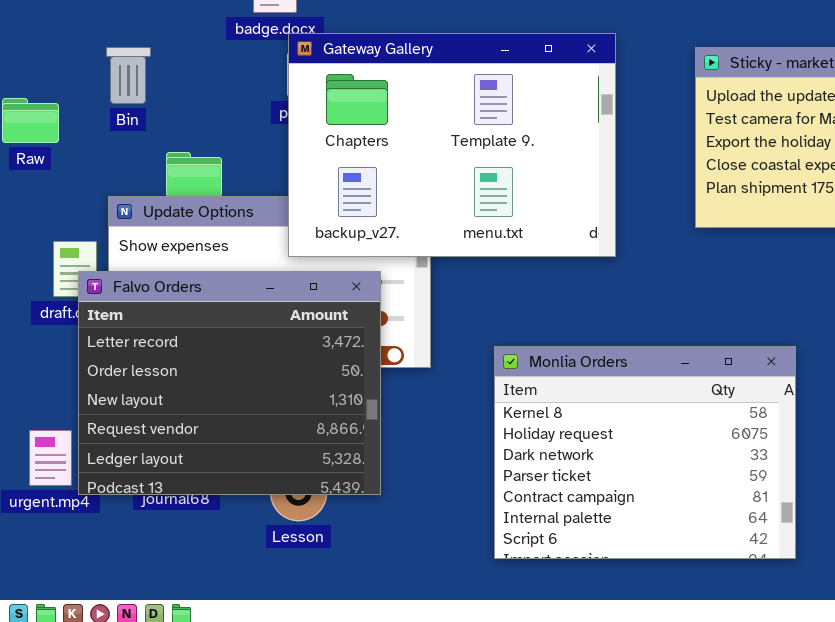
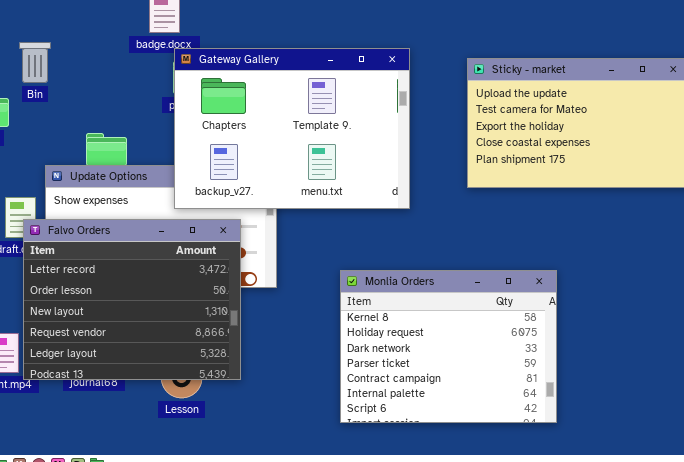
Bin: [106,47,151,104] -> [19,42,51,83], moved
Monlia Orders: [494,346,796,559] -> [340,270,557,423], moved

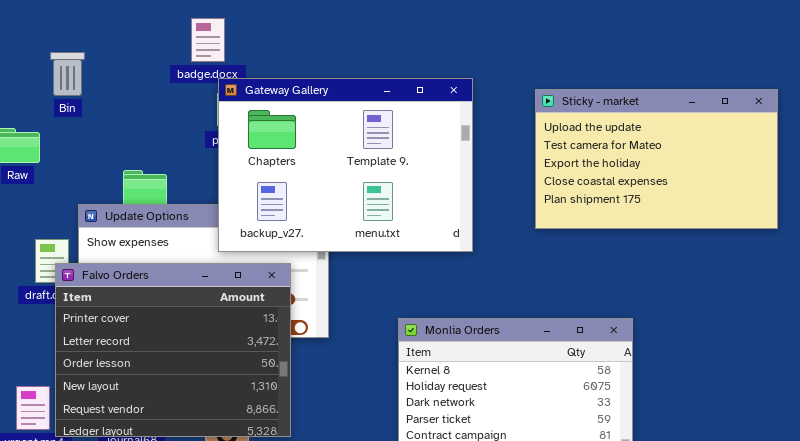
Bin: [19,42,51,83] -> [50,52,85,96], moved
Falvo Orders: [23,219,241,380] -> [55,263,291,437], scrolled up 1 row

